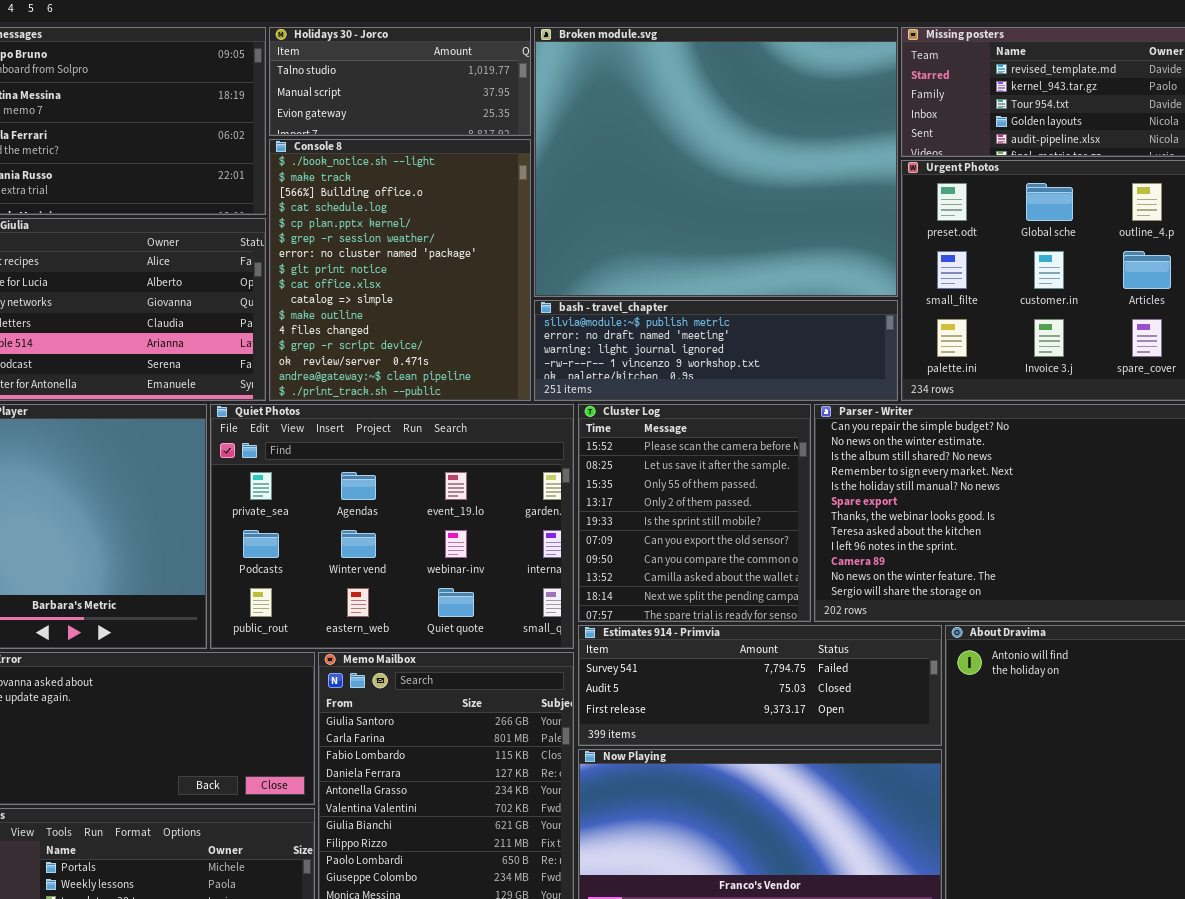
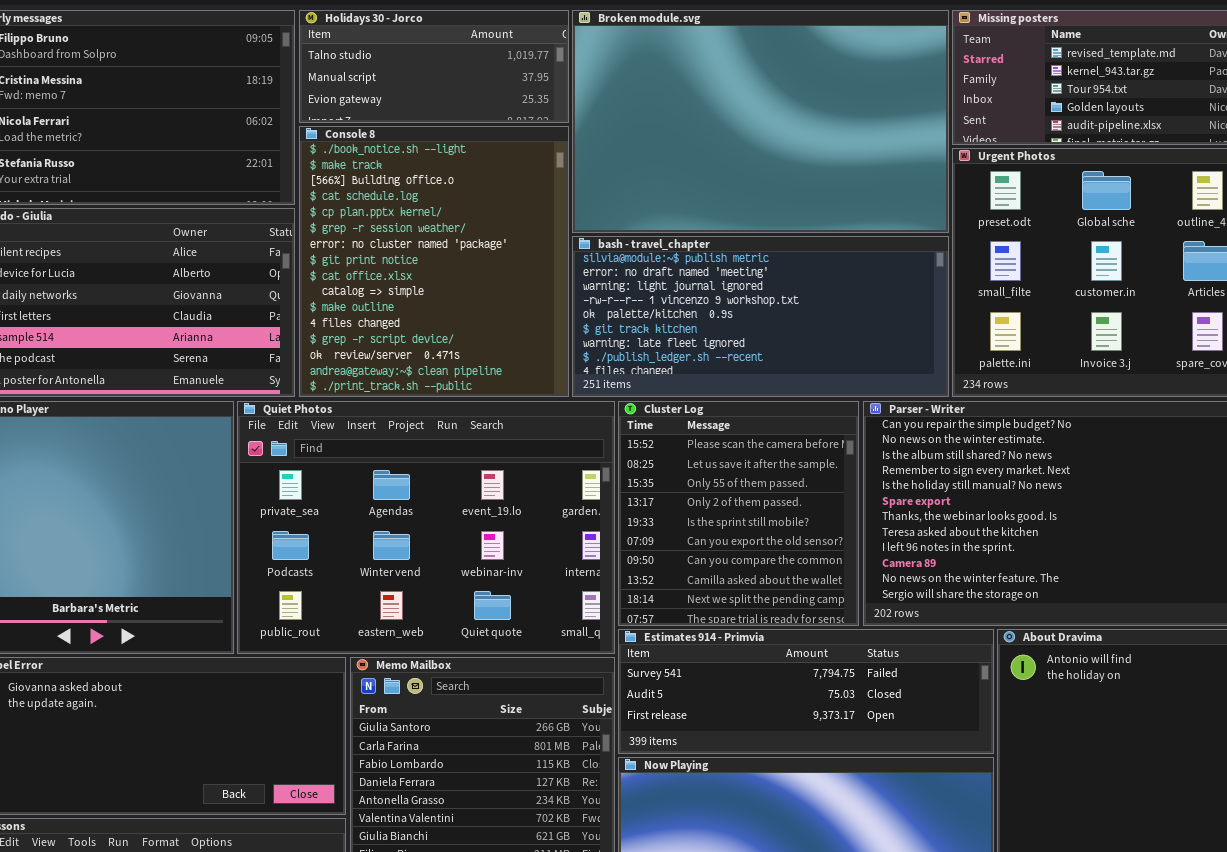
Broken module.svg: [534,27,898,297] -> [572,10,949,233], resized
bash - travel_chapter: [534,300,898,401] -> [572,236,949,397], resized

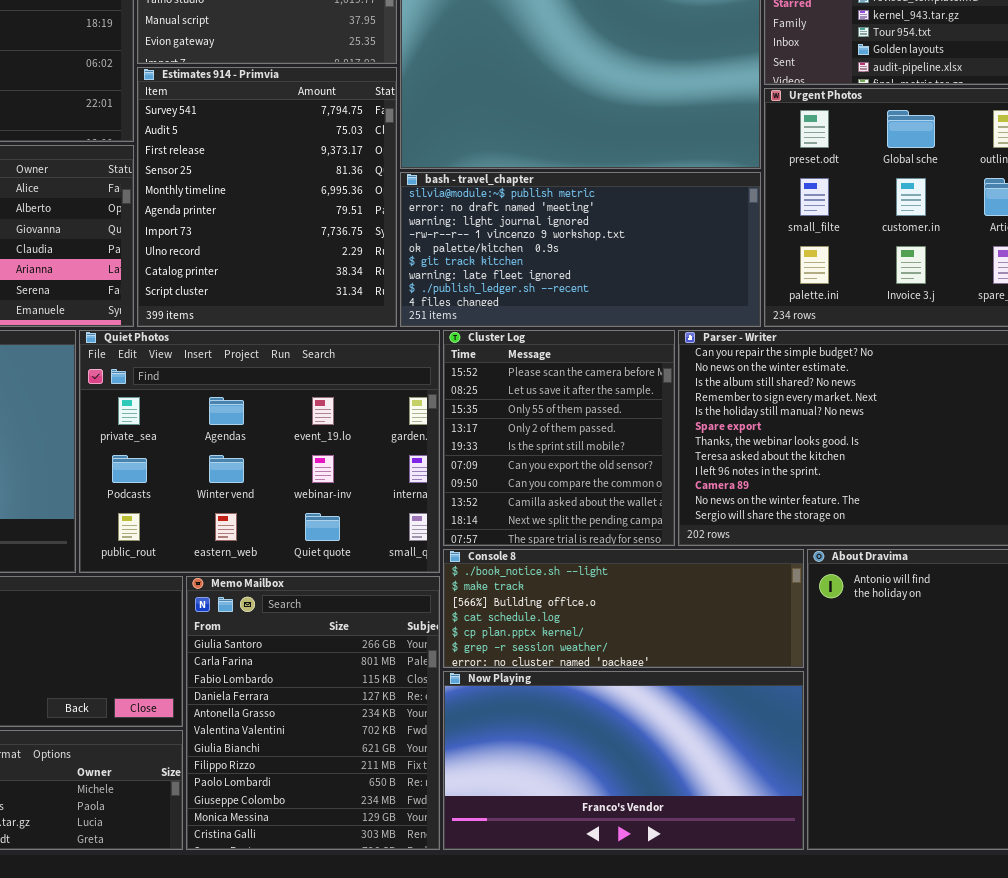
Console 8: [299,126,569,397] -> [443,549,804,668], moved, resized
Estimates 914 - Primvia: [618,629,994,754] -> [137,67,397,327], moved, resized

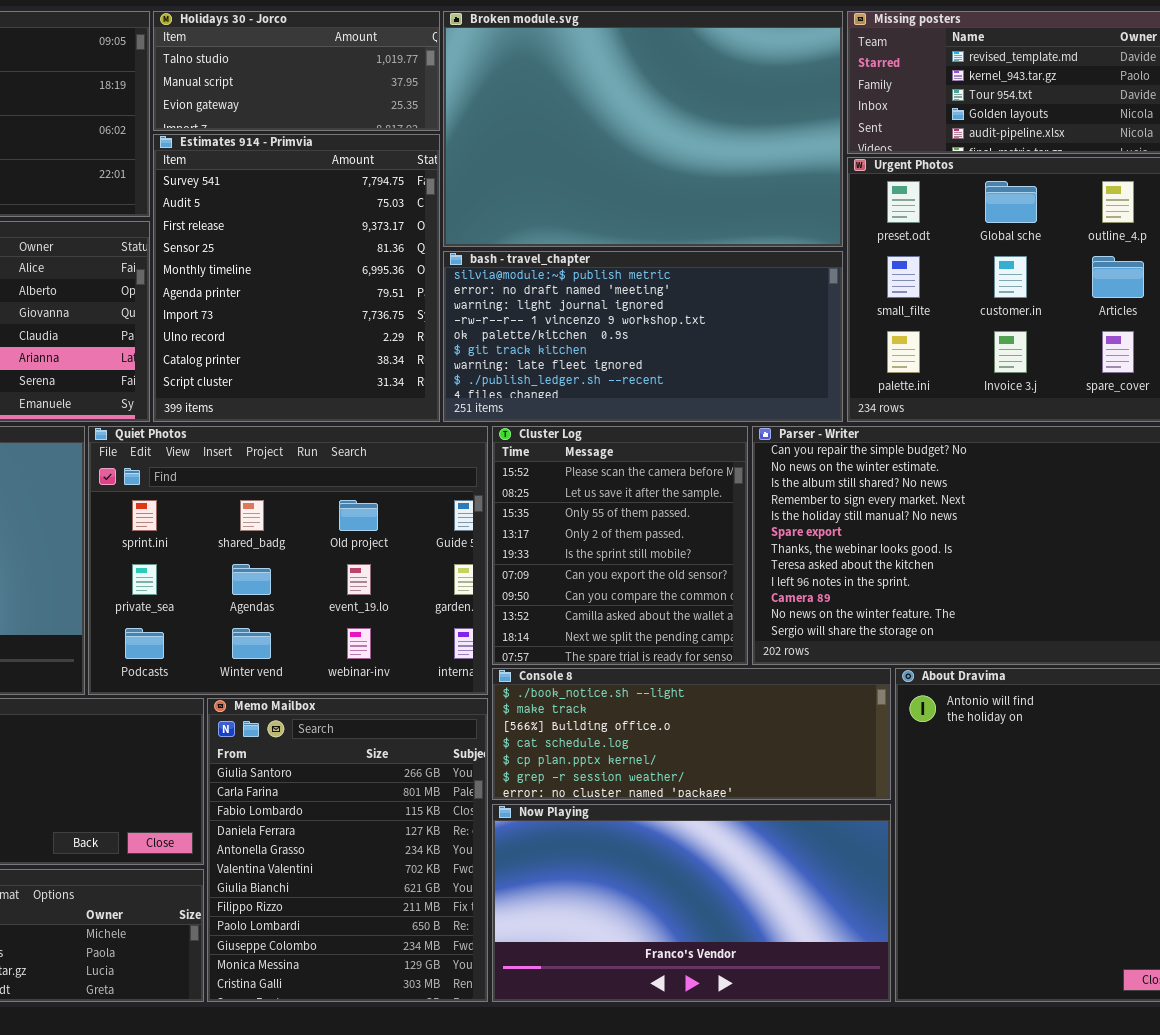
Quiet Photos: [79,330,440,573] -> [88,426,488,695], scrolled up 1 row

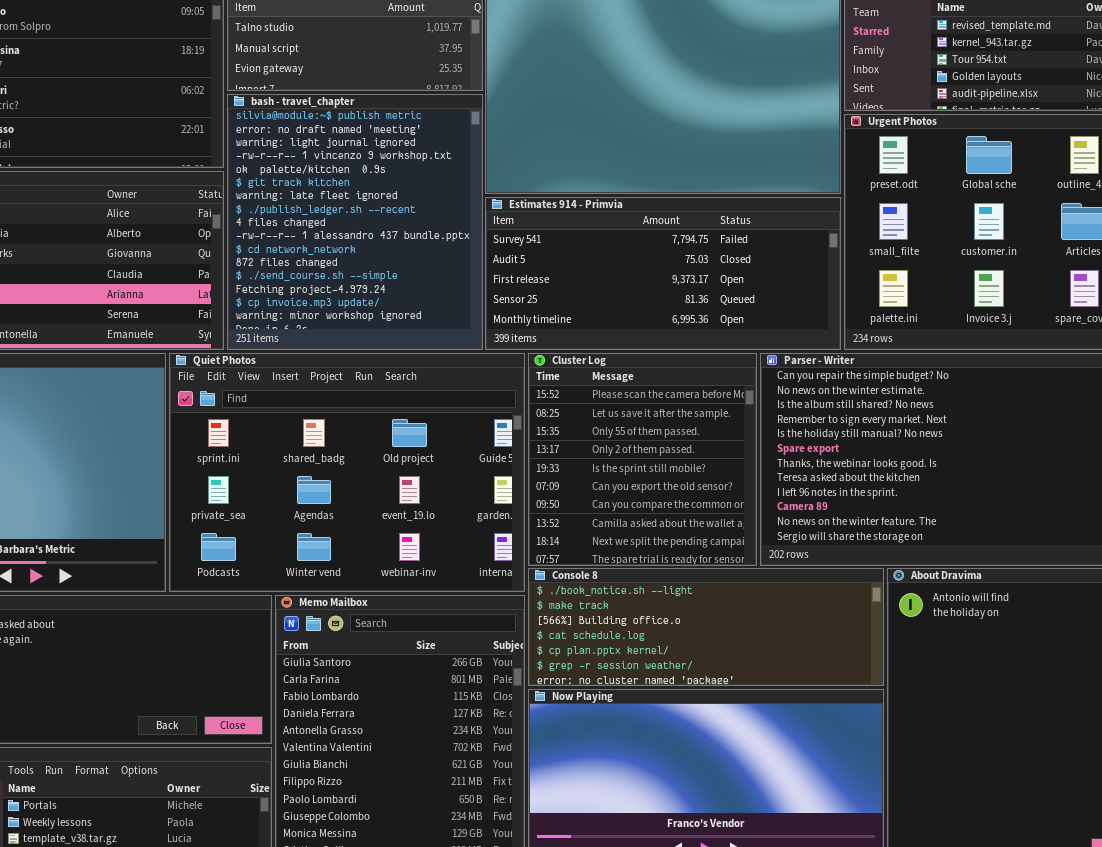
Estimates 914 - Primvia: [153,134,440,422] -> [485,197,841,350], moved, resized
bash - travel_chapter: [443,251,843,422] -> [227,94,483,350], moved, resized

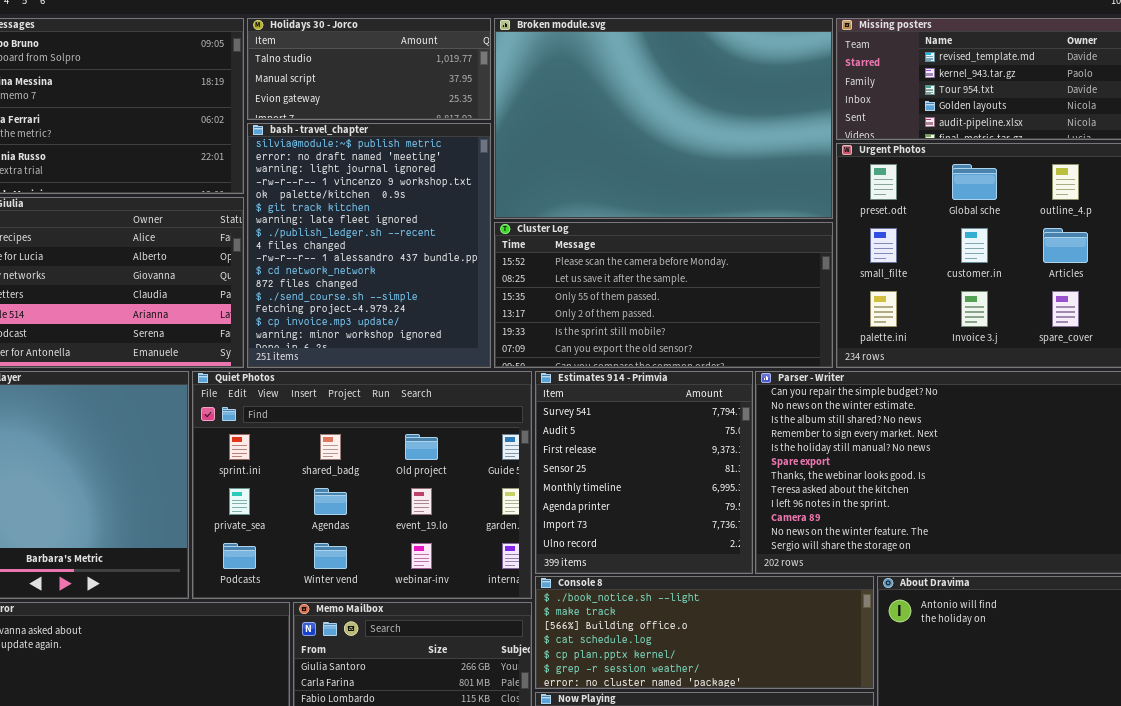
Estimates 914 - Primvia: [485,197,841,350] -> [535,371,753,574], moved, resized
Cluster Log: [528,353,757,566] -> [494,222,833,368], moved, resized

